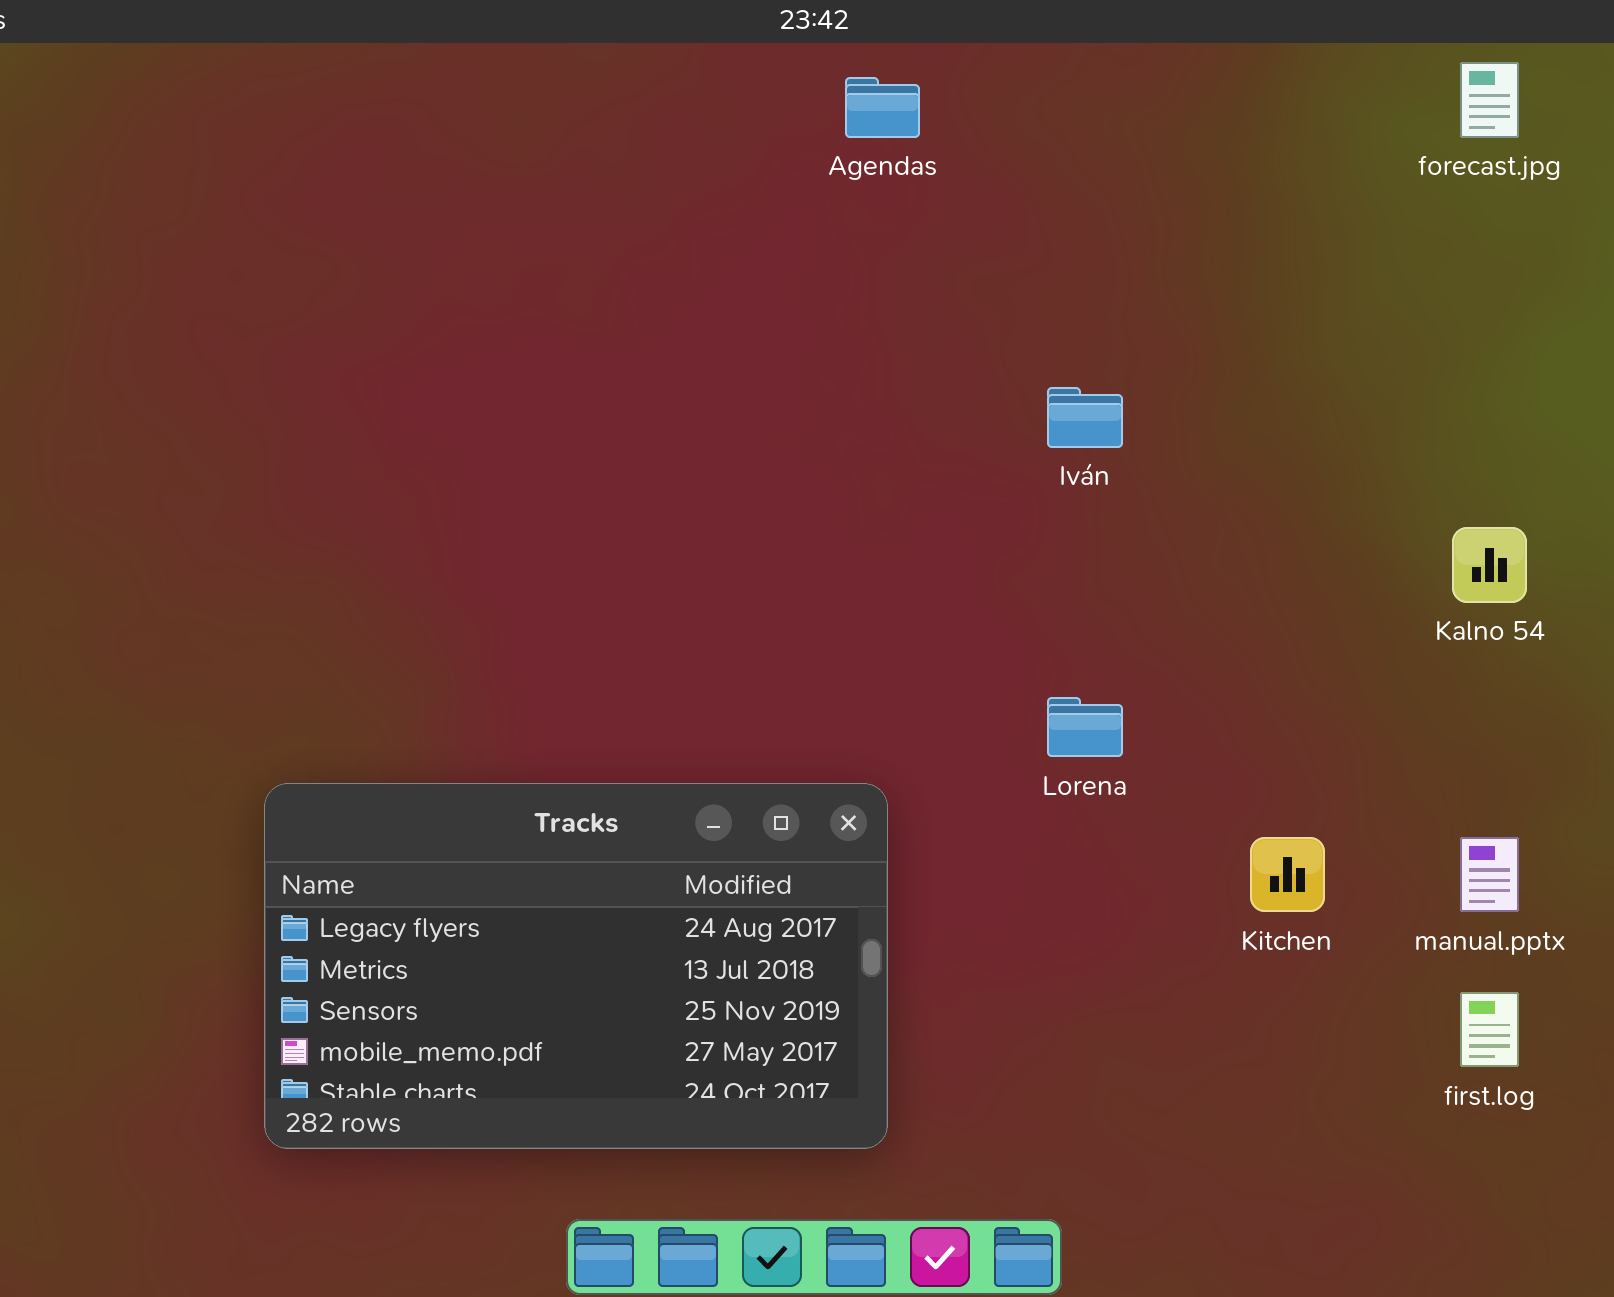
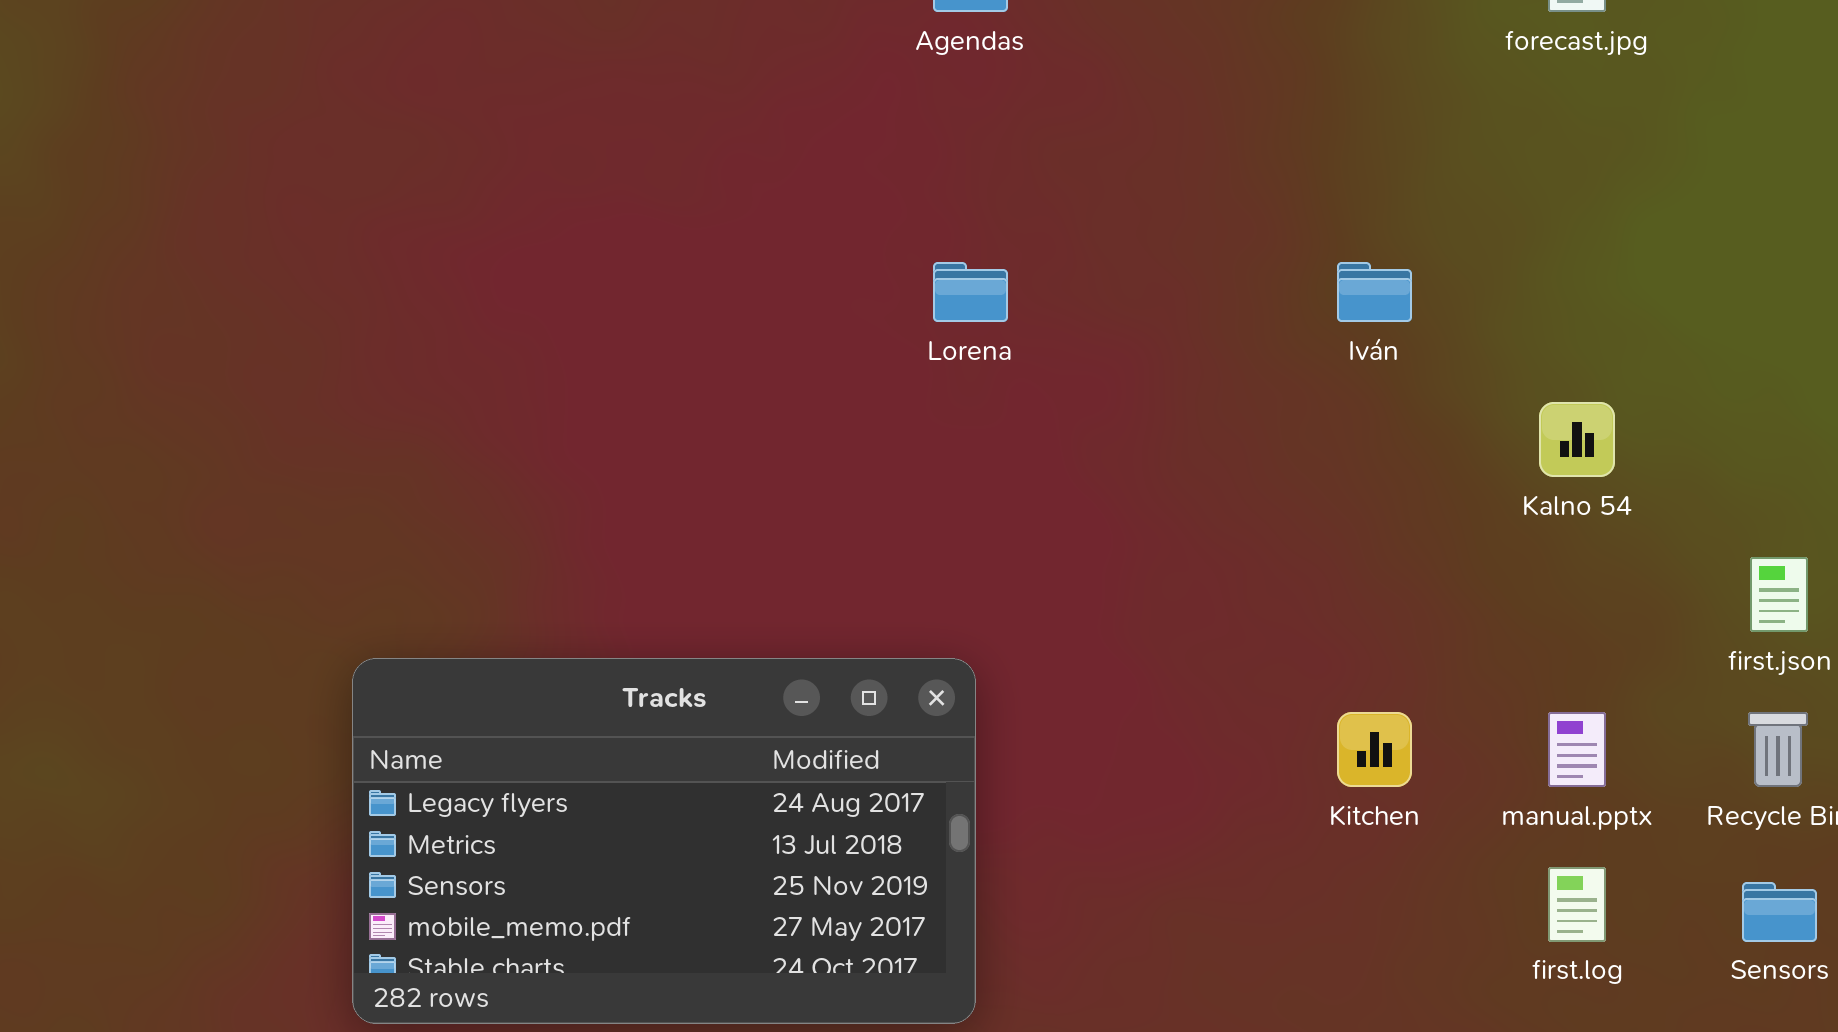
Iván: [1047,387,1123,448] -> [1337,262,1412,322], moved
Lorena: [1047,697,1123,757] -> [933,262,1008,322], moved

